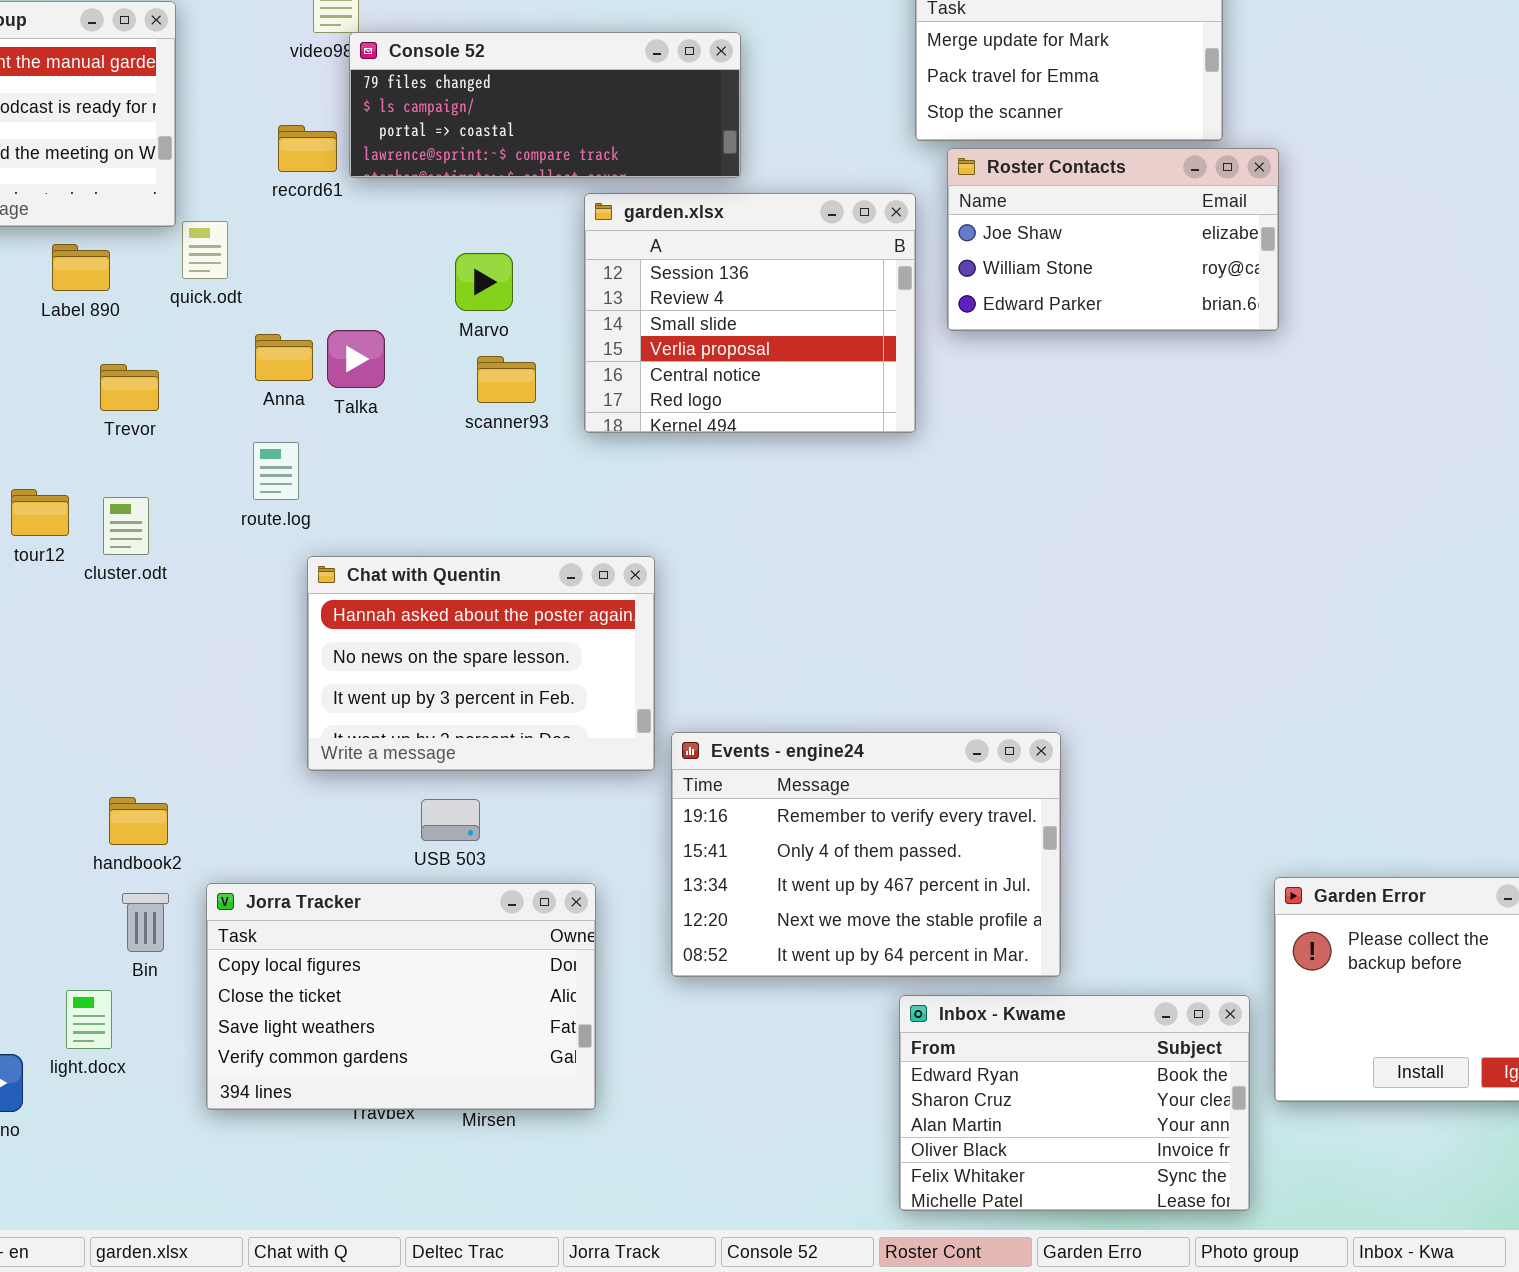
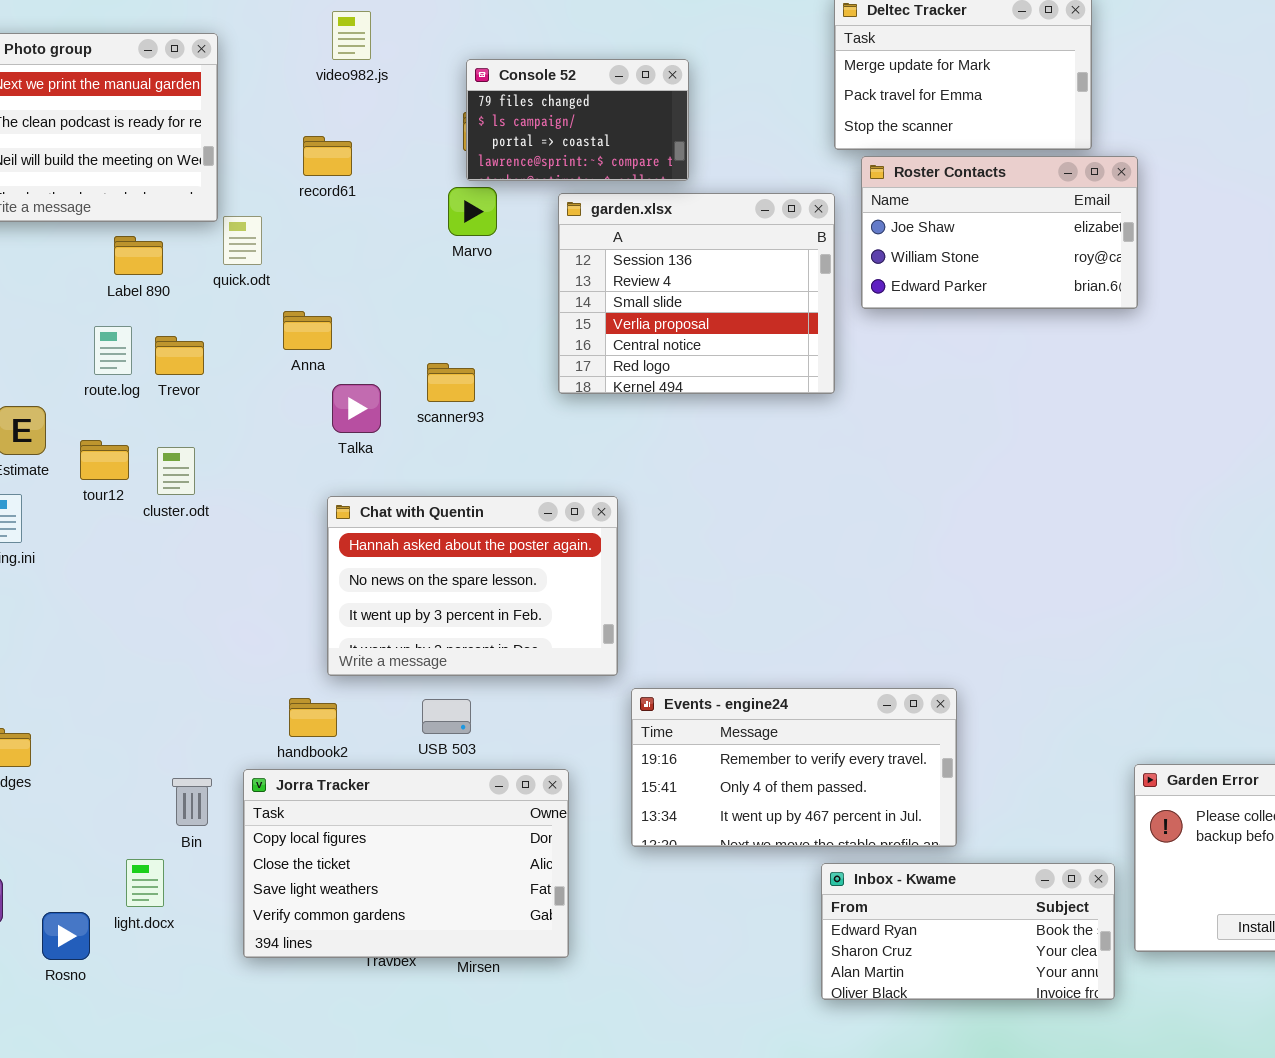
Console 52: [349,32,741,178] -> [466,59,689,181], resized
Marvo: [455,253,513,311] -> [448,187,497,236], moved
Talka: [327,330,385,388] -> [332,384,381,433], moved
scanner93: [477,356,536,403] -> [427,363,475,402], moved
route.log: [253,442,299,500] -> [94,326,132,375], moved
Events - engine24: [671,732,1061,977] -> [631,688,957,847], resized
handbook2: [109,797,168,845] -> [289,698,337,737], moved
Inbox - Kwame: [899,995,1250,1211] -> [821,863,1115,1000], resized

